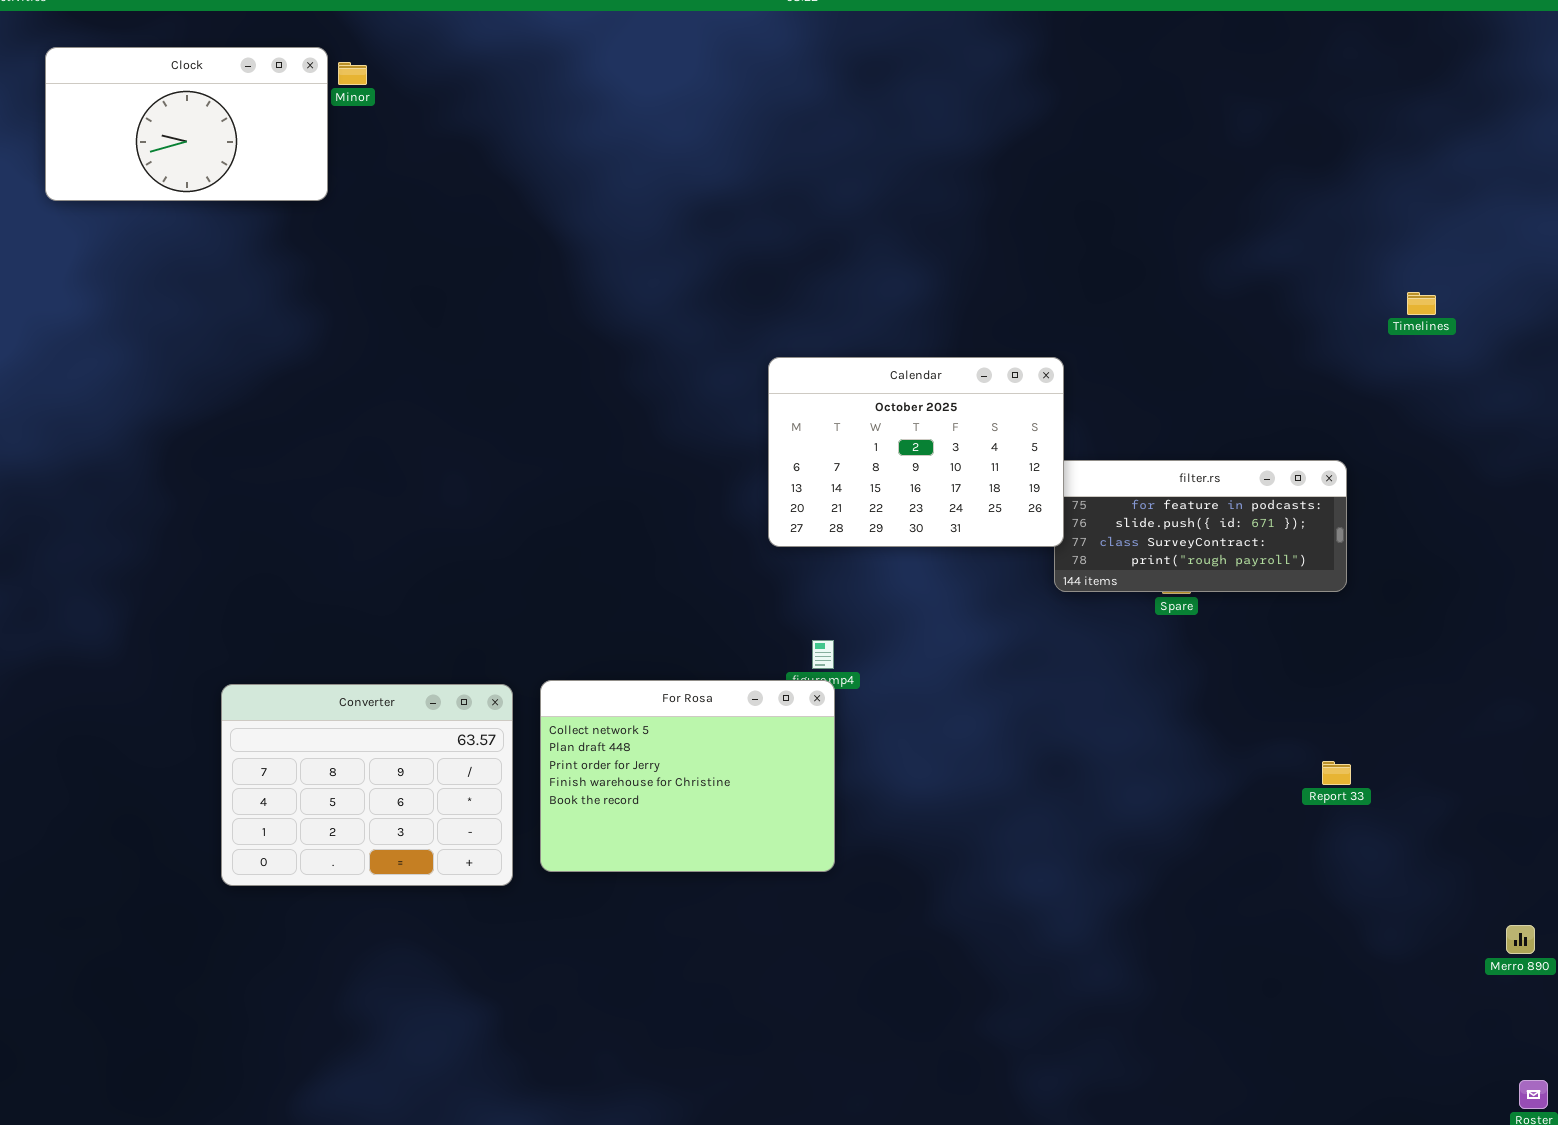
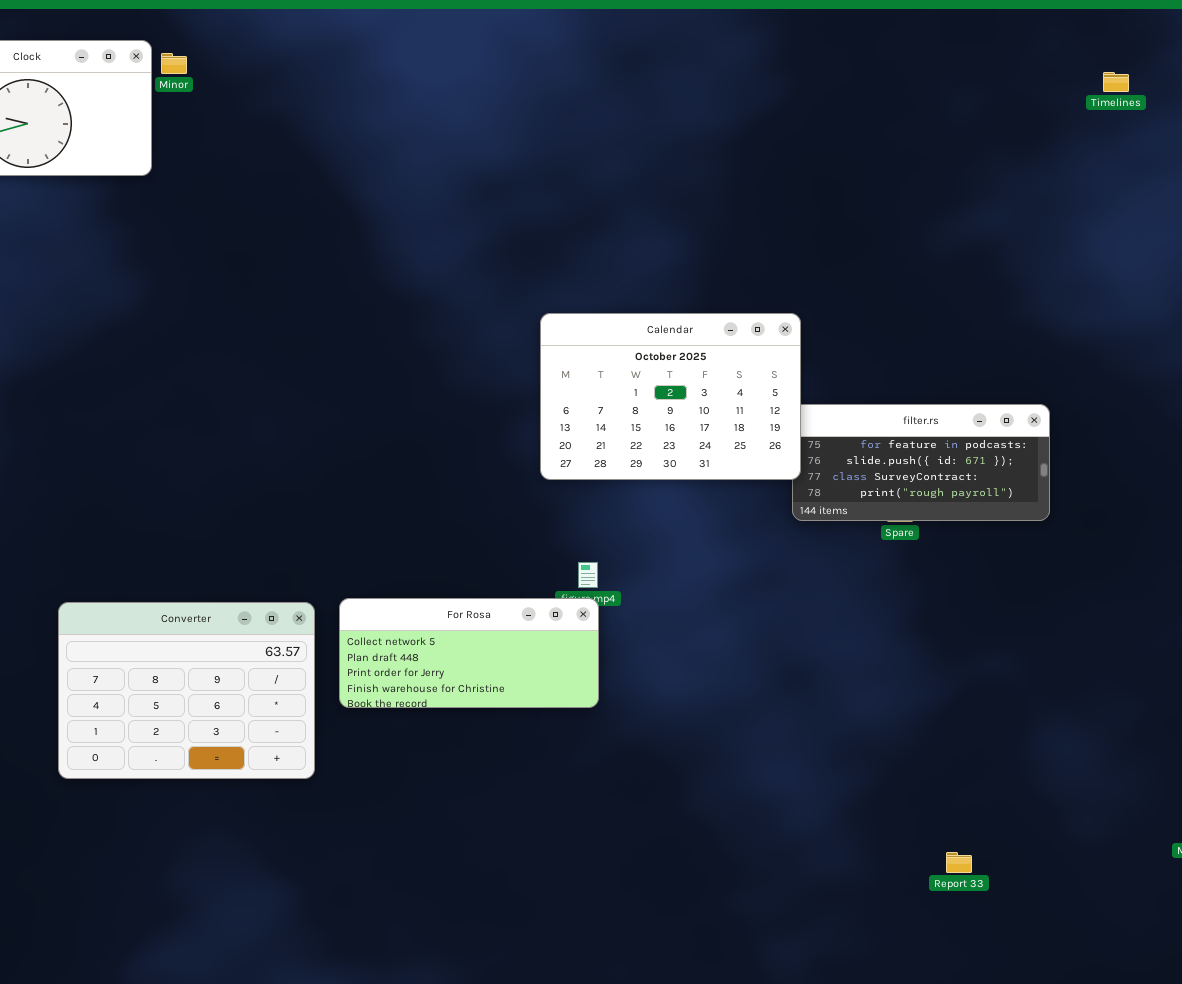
Timelines: [1407,292,1436,315] -> [1103,72,1129,92], moved
For Rosa: [540,680,835,872] -> [339,598,599,708], resized
Report 33: [1322,761,1351,785] -> [946,852,972,873], moved

